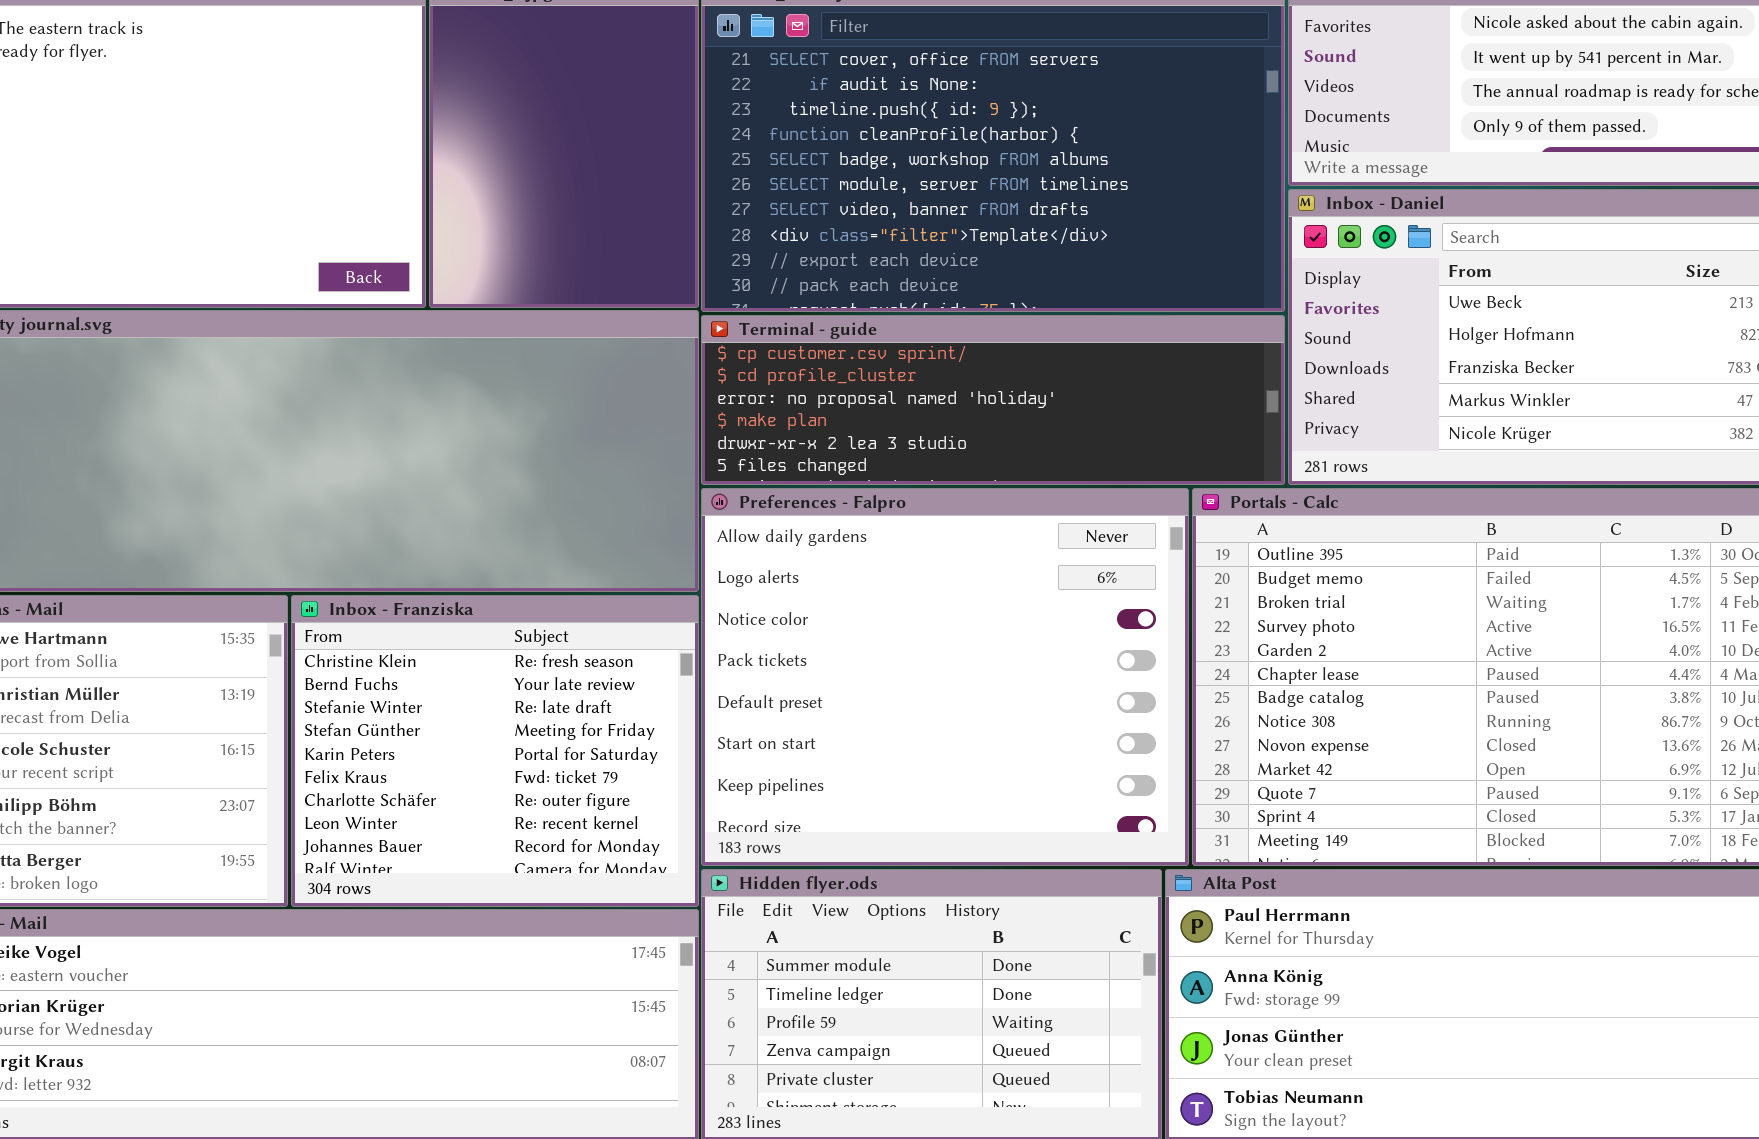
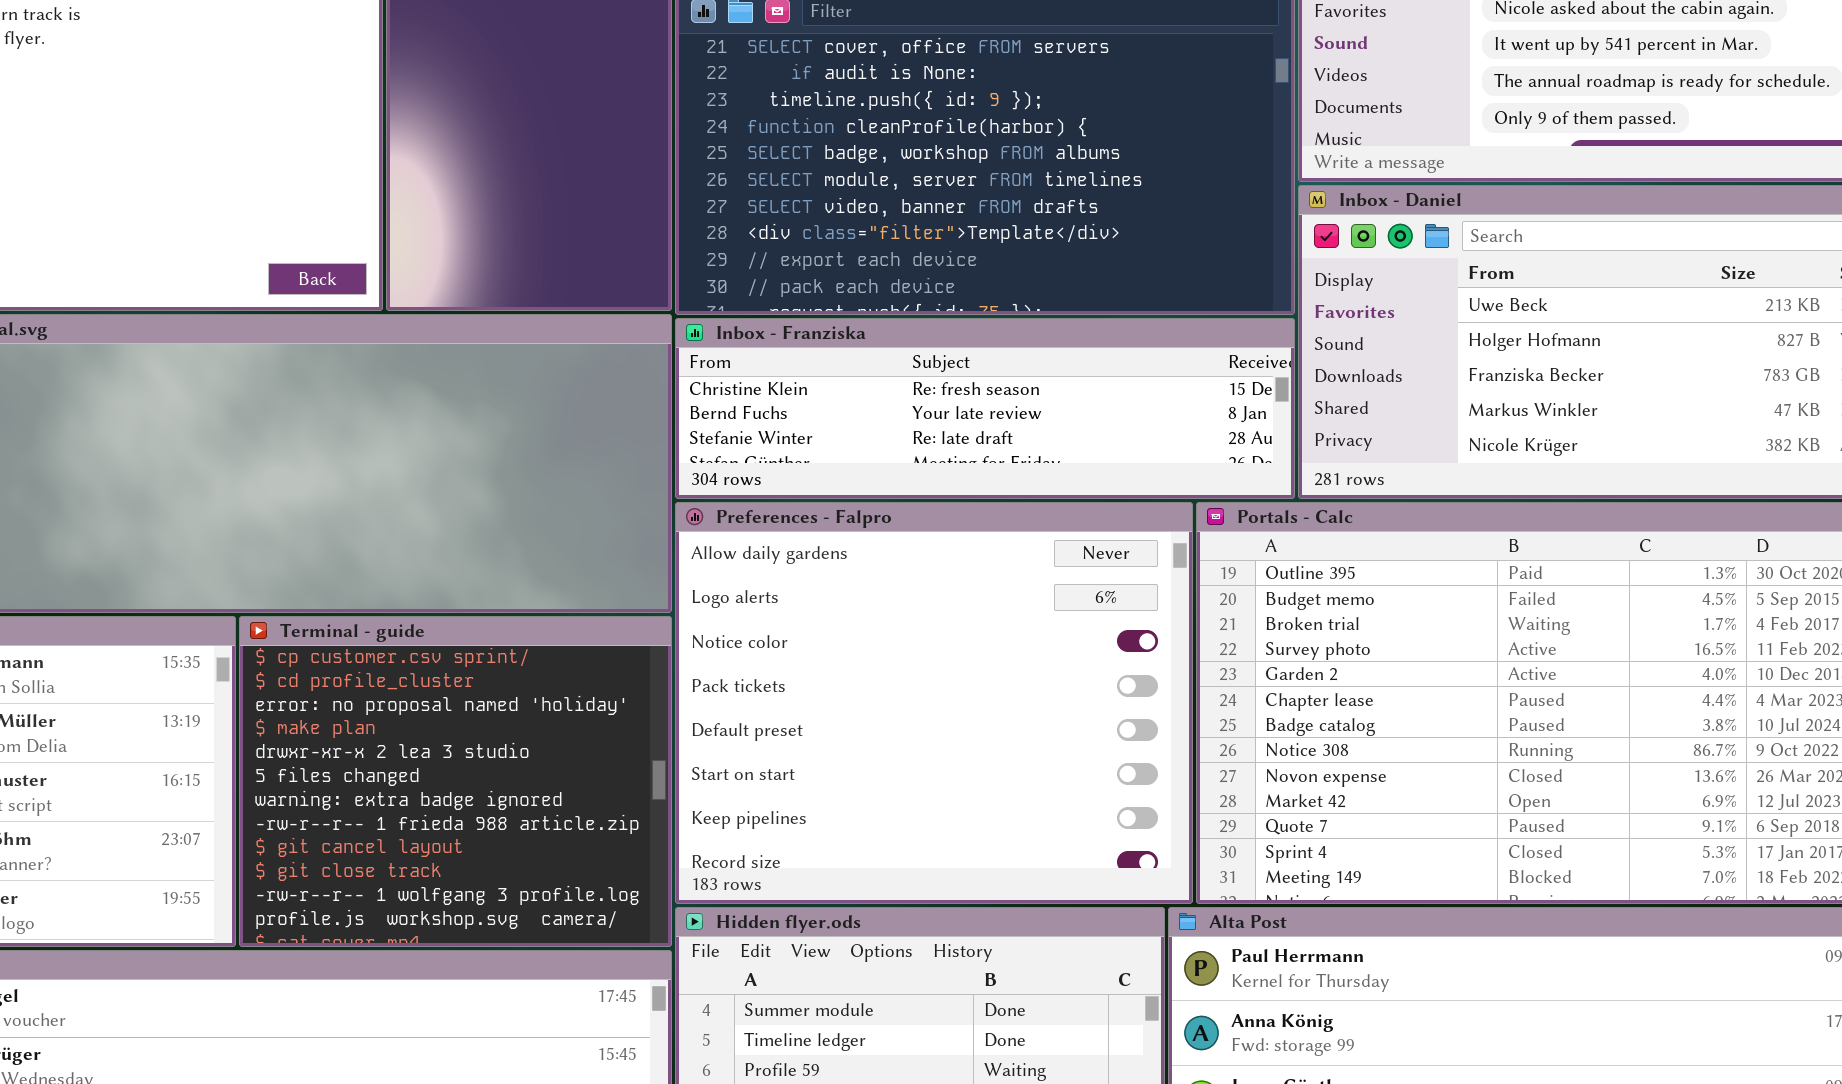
Terminal - guide: [701,315,1285,485] -> [239,616,672,947], moved, resized
Inbox - Franziska: [291,595,699,907] -> [675,318,1295,499], moved, resized

